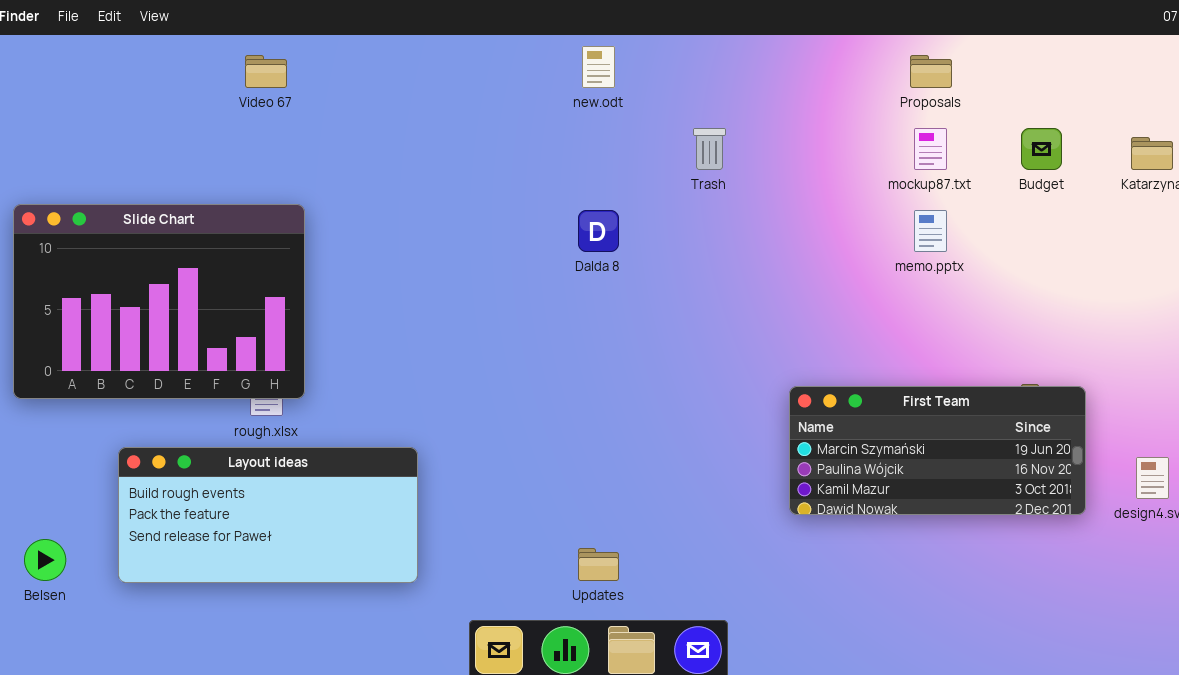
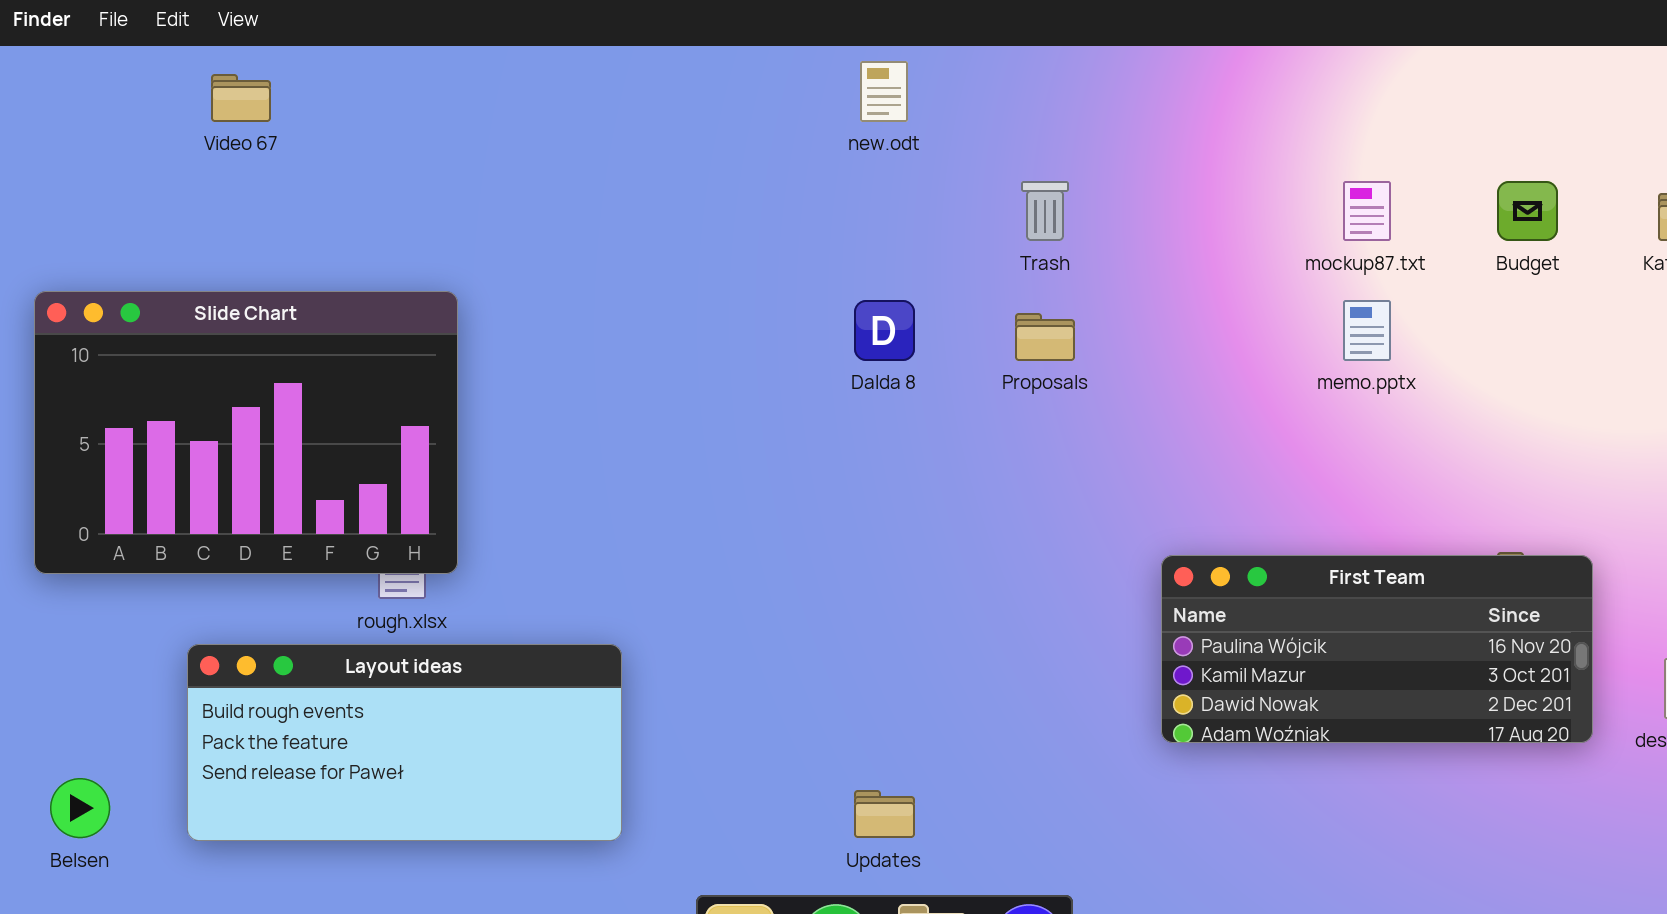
Video 67: [245,55,287,88] -> [211,74,271,122], moved
Proposals: [910,55,952,88] -> [1015,313,1075,361], moved
First Team: [789,386,1086,515] -> [1161,555,1593,743], scrolled down 1 row

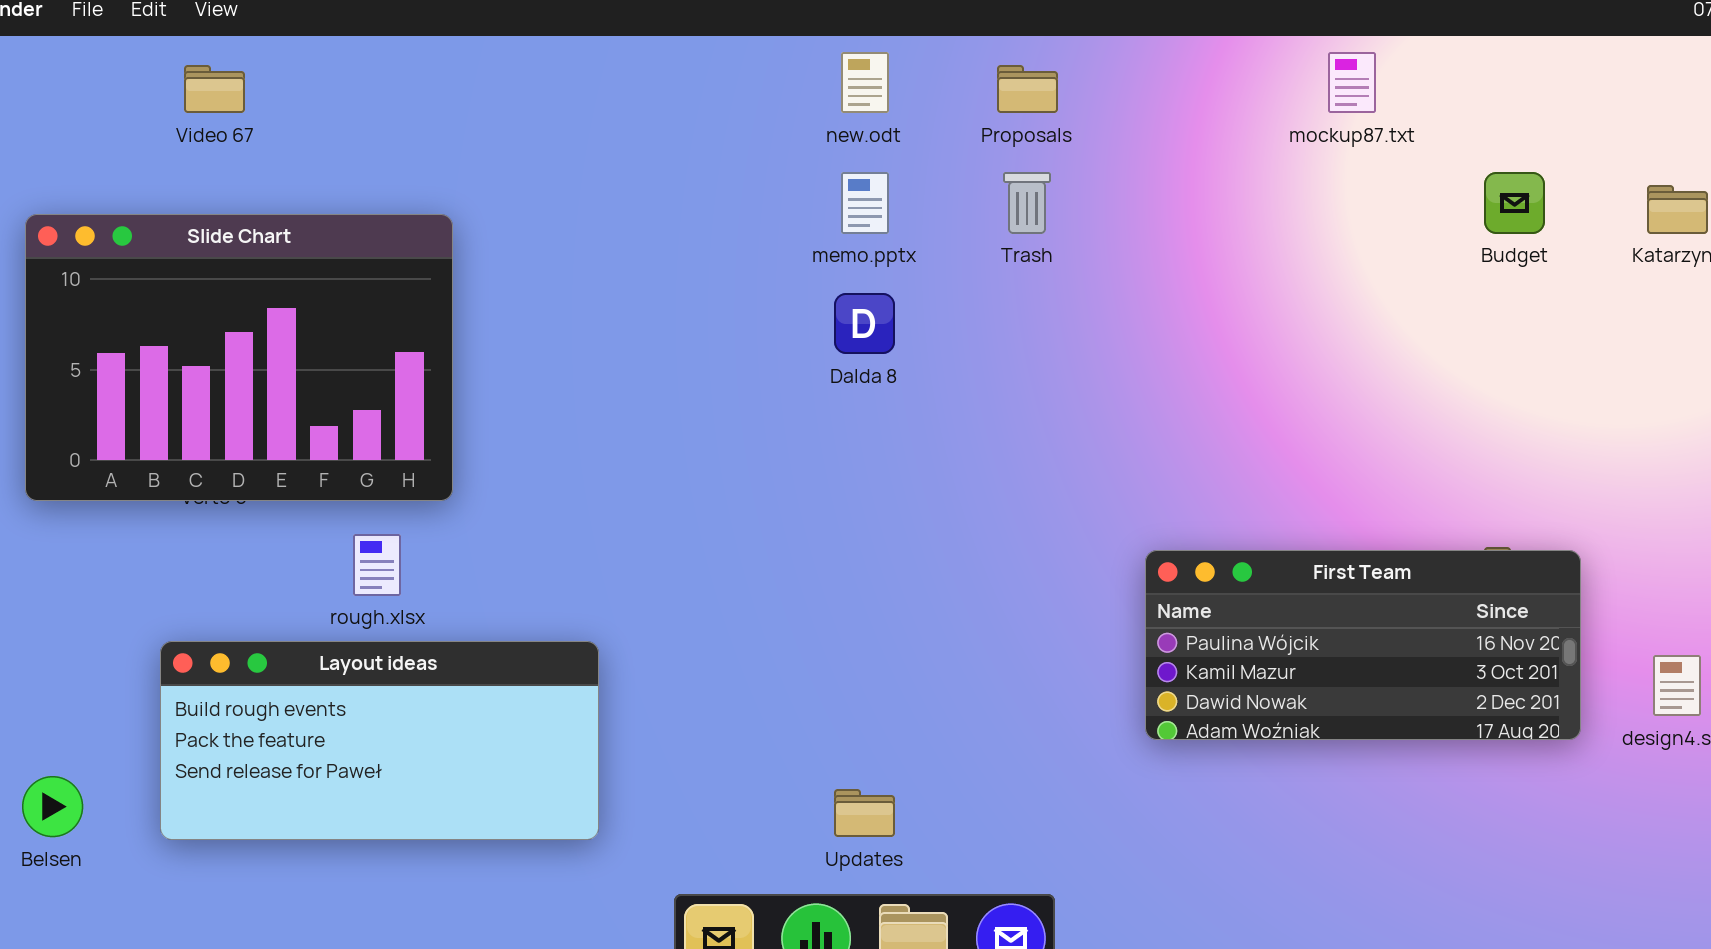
mockup87.txt: [1343,181,1391,241] -> [1328,52,1376,113], moved
Slide Chart: [34,291,458,574] -> [25,214,453,501], moved
memo.pptx: [1343,300,1391,361] -> [841,172,889,234], moved
Proposals: [1015,313,1075,361] -> [997,65,1058,113], moved

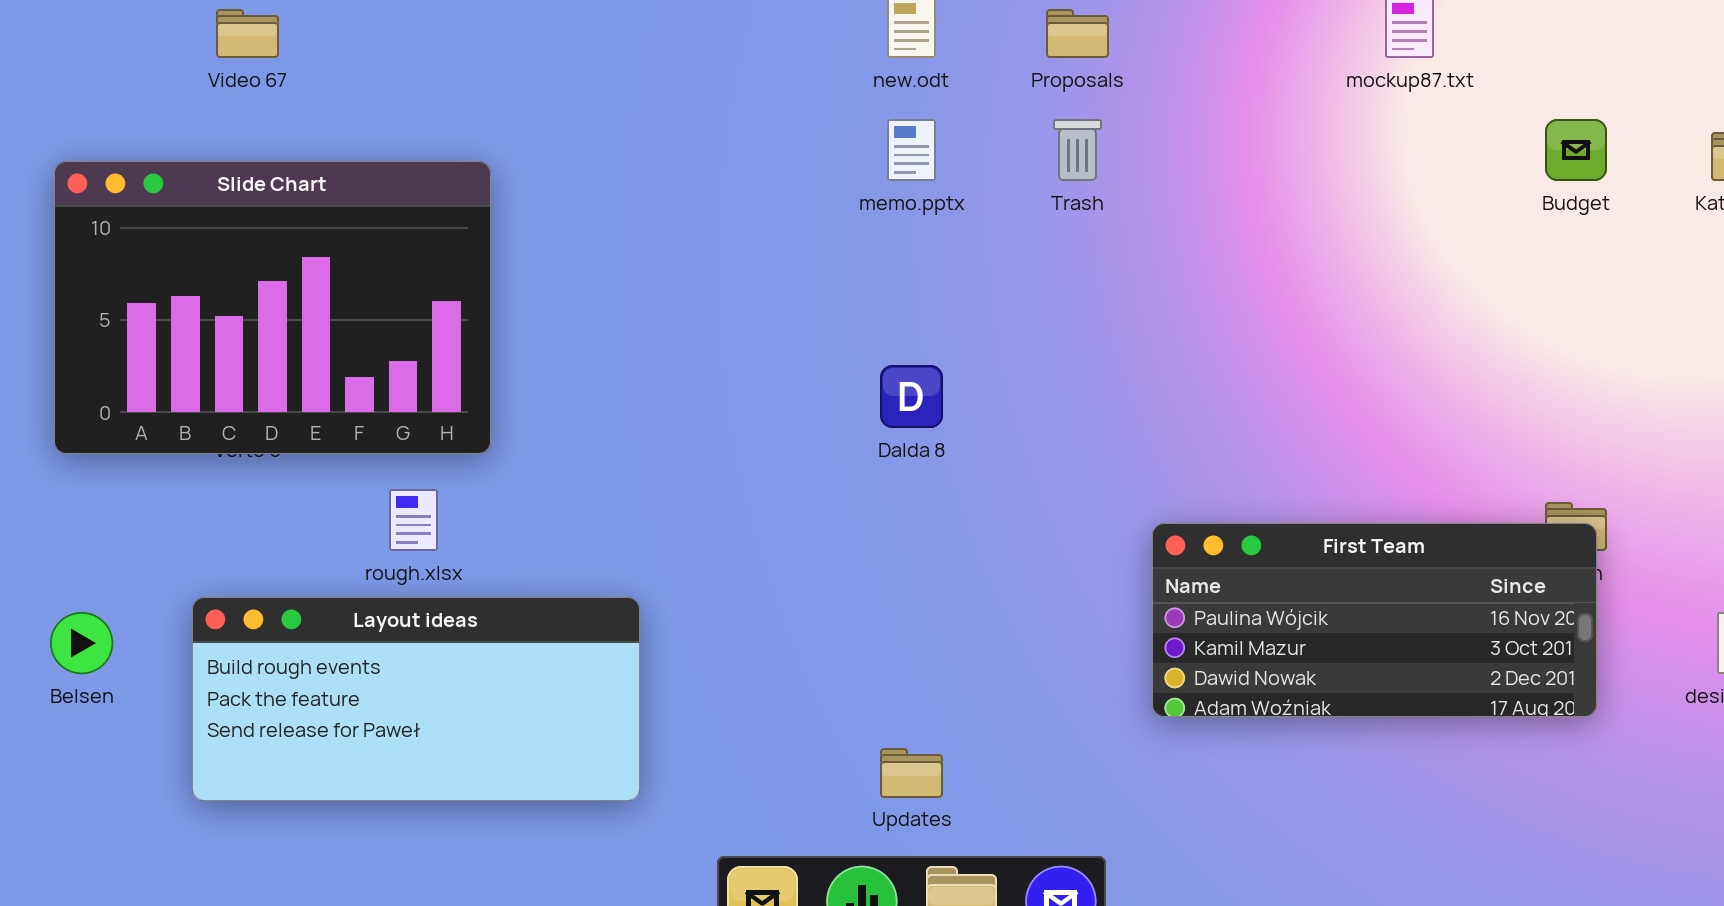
Dalda 8: [834,293,895,354] -> [880,365,943,428], moved
First Team: [1145,550,1581,740] -> [1152,523,1597,717], moved
Belsen: [22,776,83,837] -> [50,612,113,674], moved

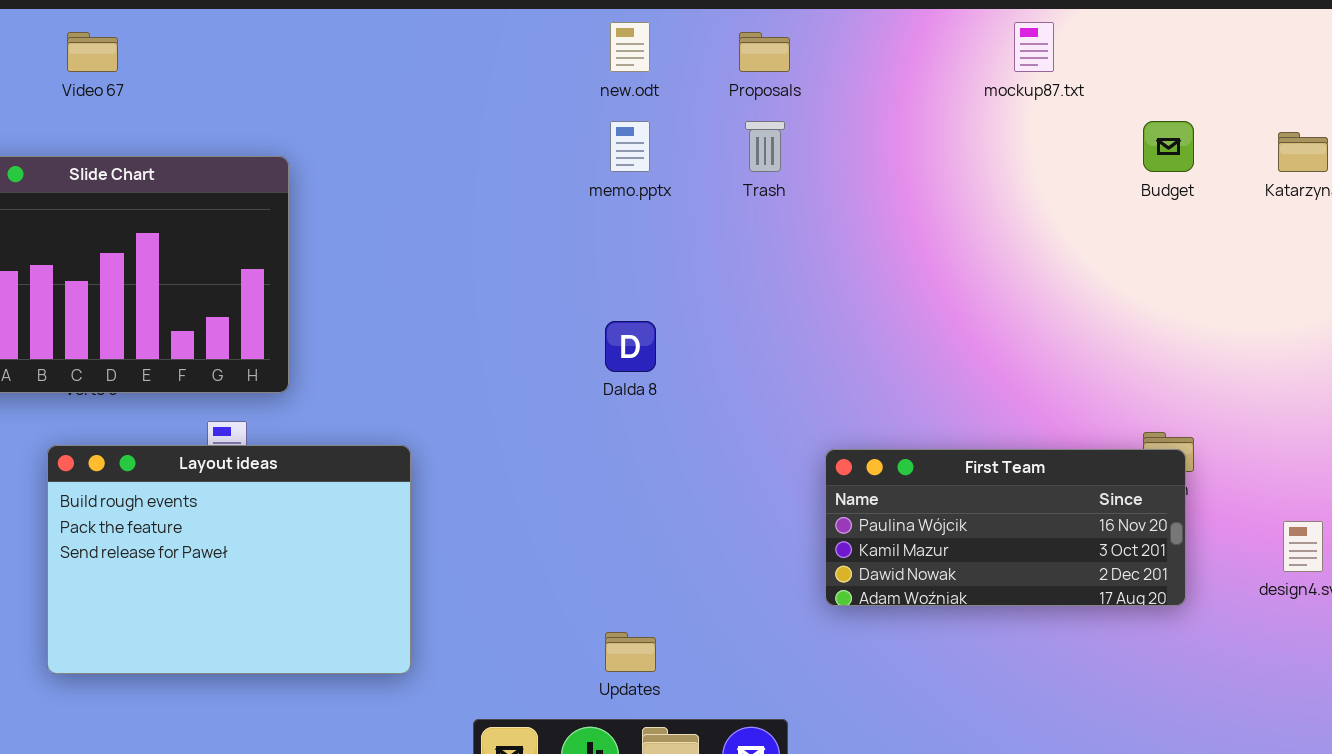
Layout ideas: [192,597,640,801] -> [47,445,411,674], resized

